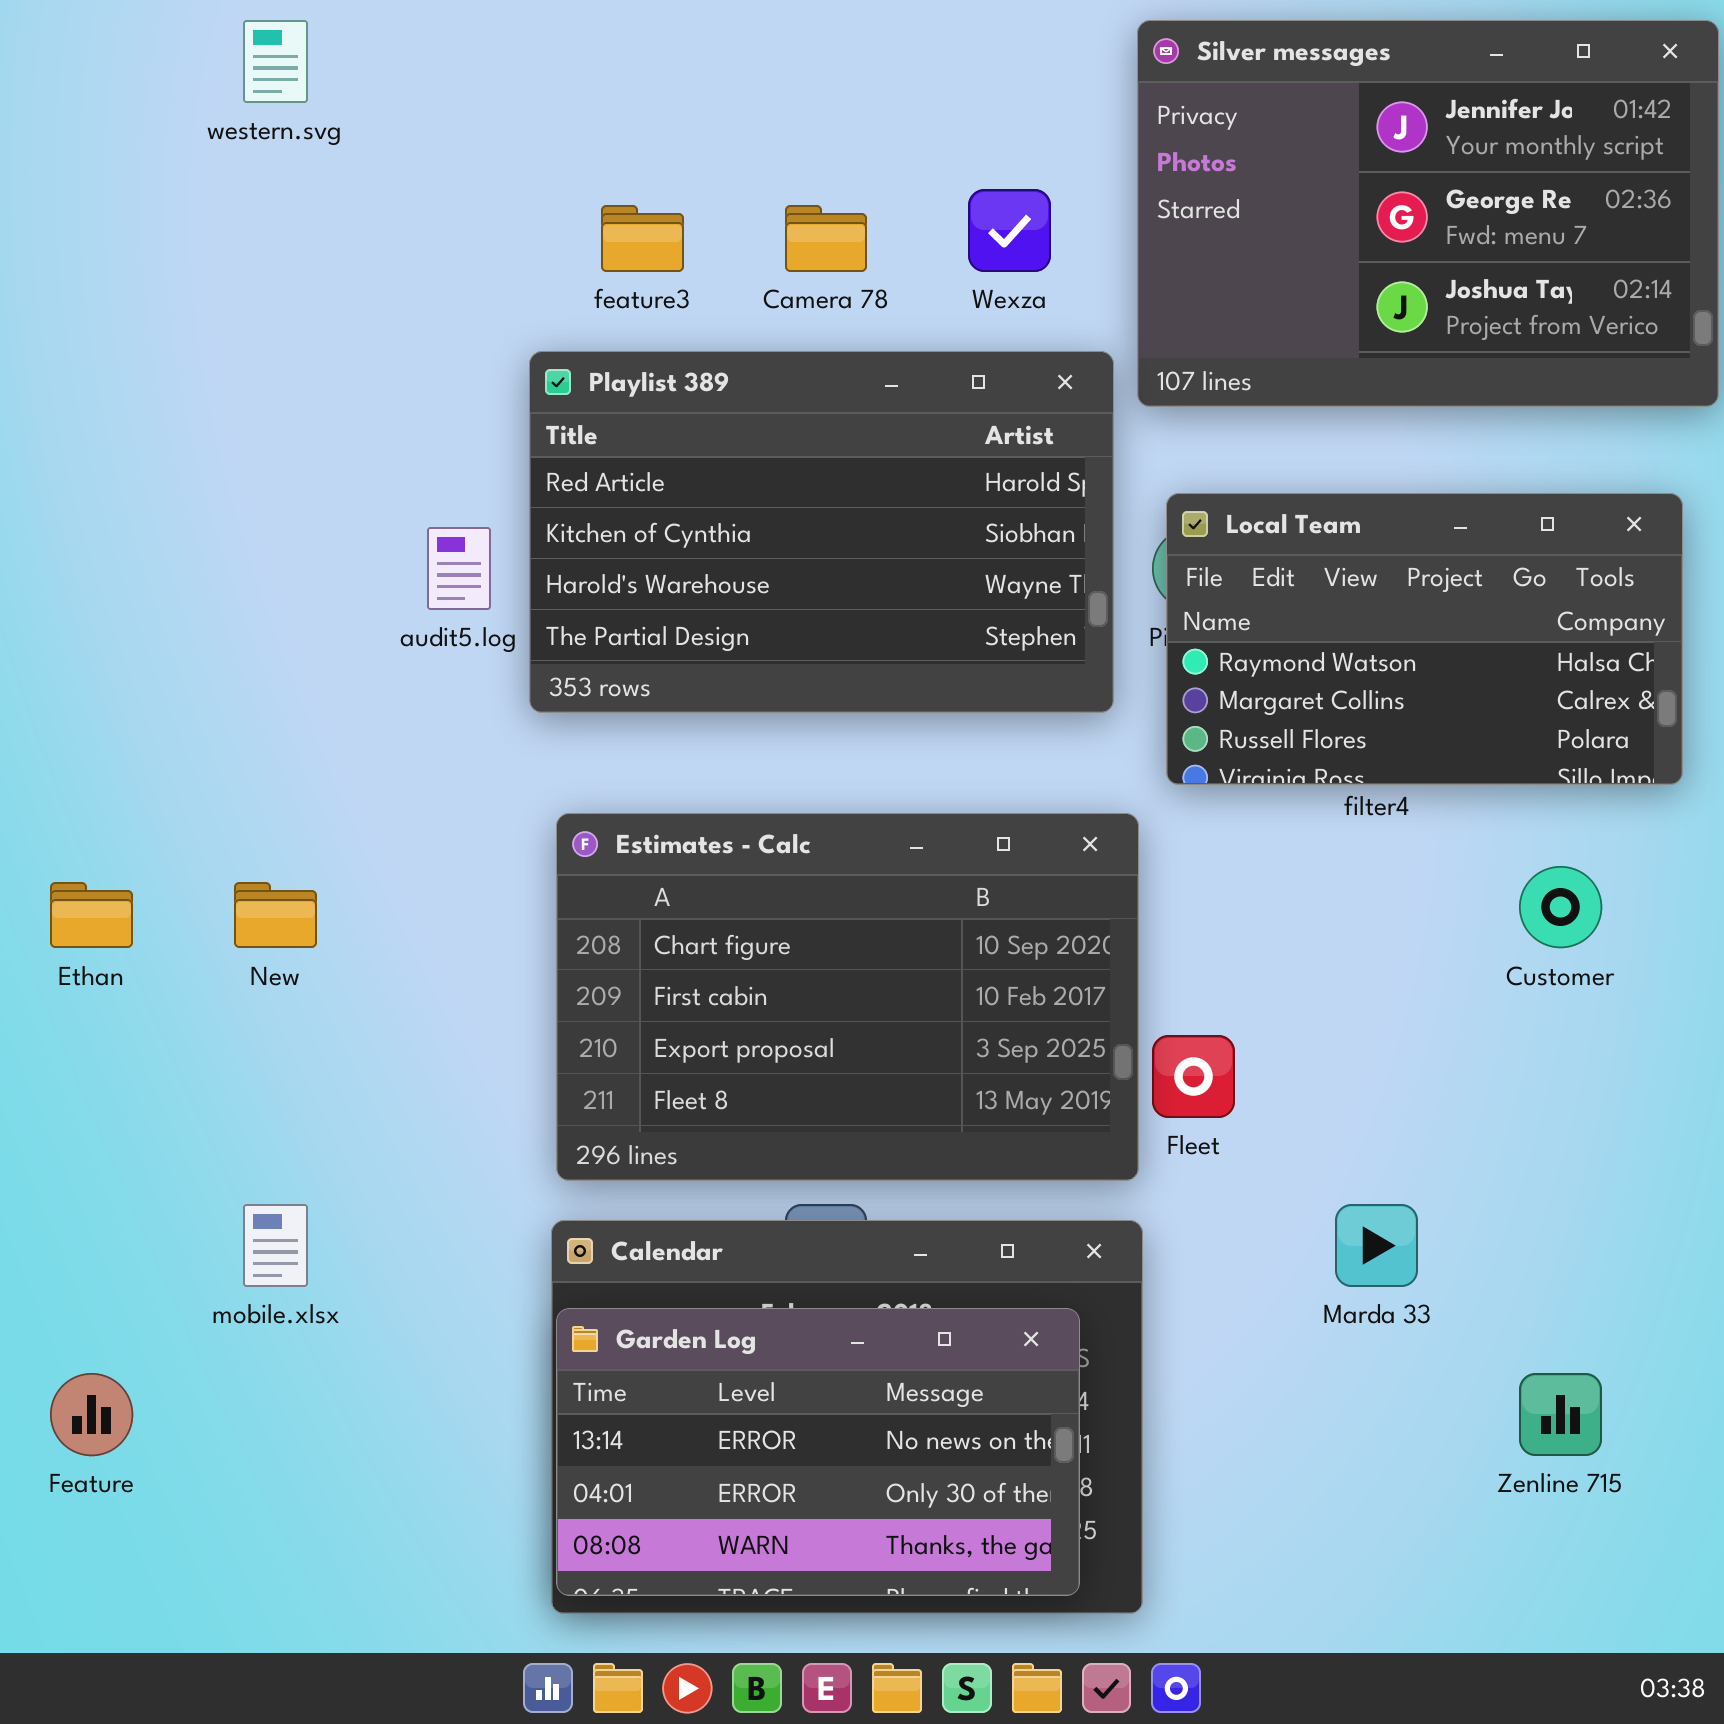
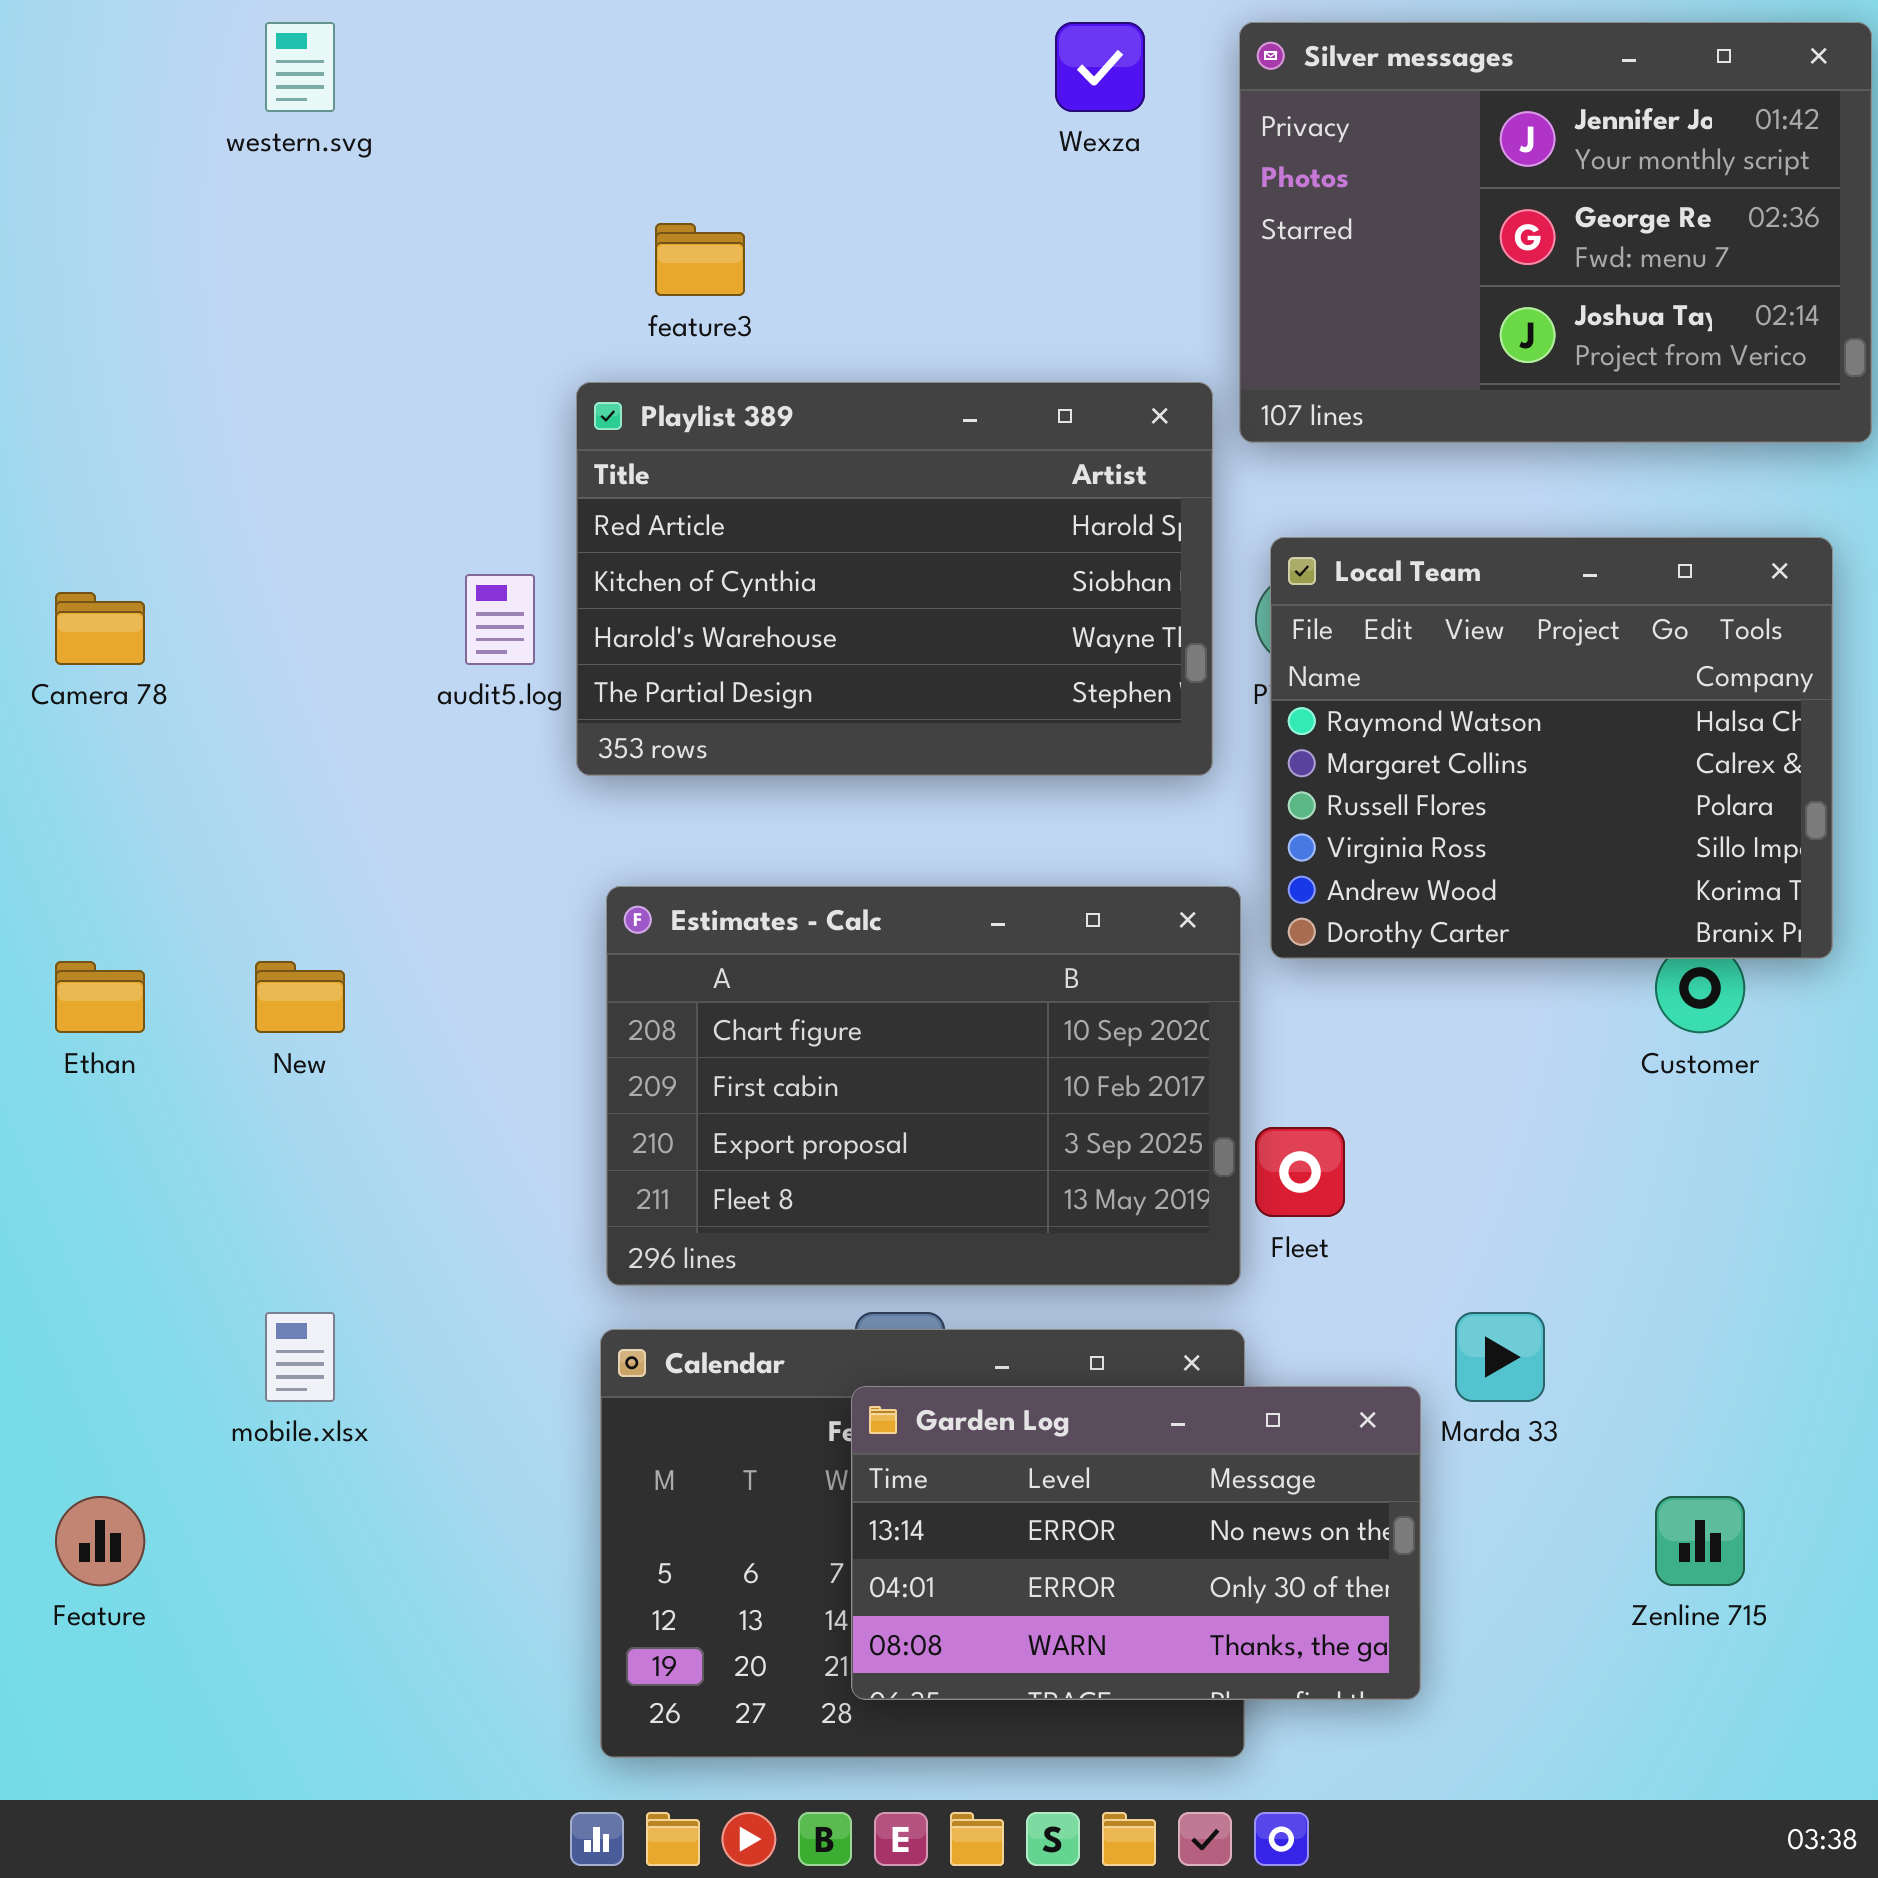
Wexza: [968,189,1051,272] -> [1055,22,1145,112], moved
Camera 78: [785,205,867,272] -> [55,592,145,665], moved
Local Team: [1166,493,1683,785] -> [1270,537,1833,959], resized
Garden Log: [556,1308,1080,1596] -> [851,1386,1421,1700], moved

